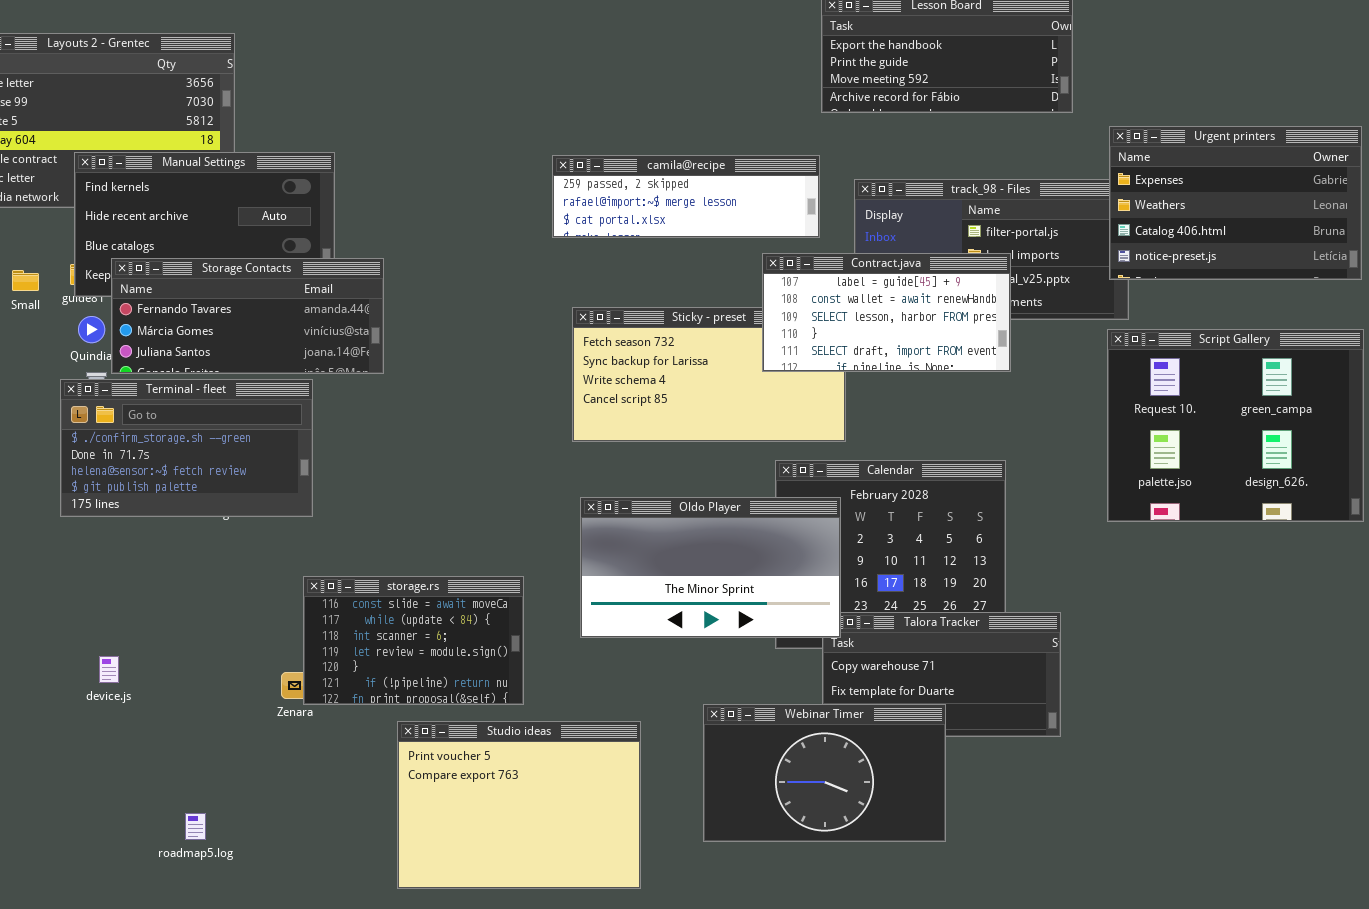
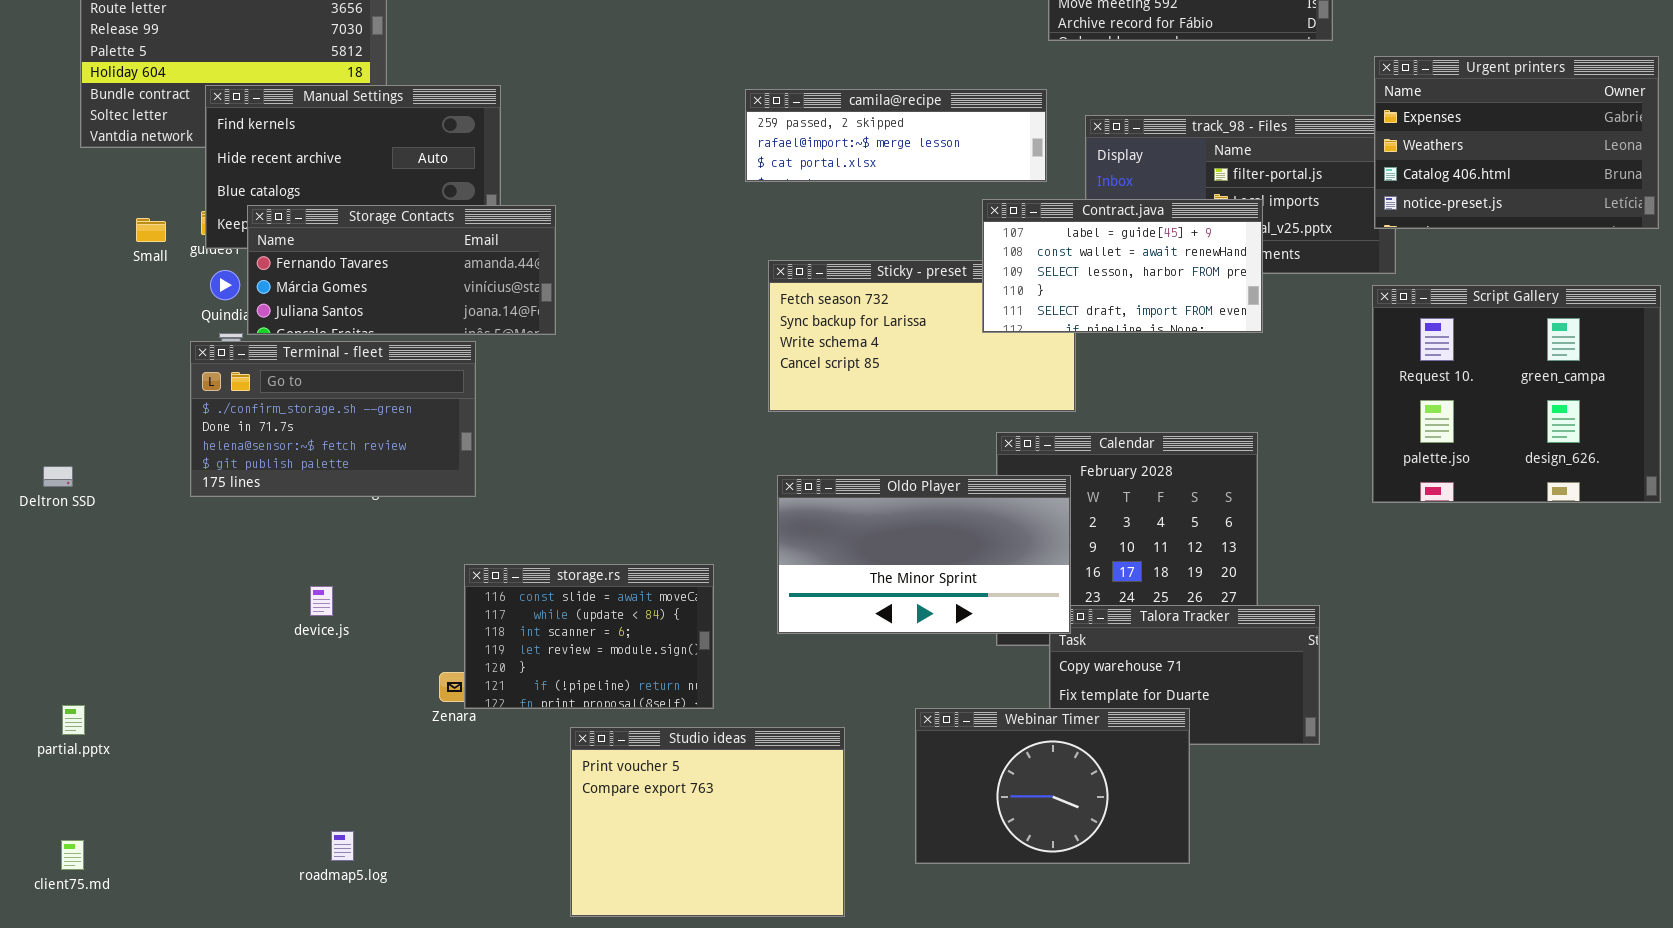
device.js: [99,656,119,683] -> [310,586,333,616], moved

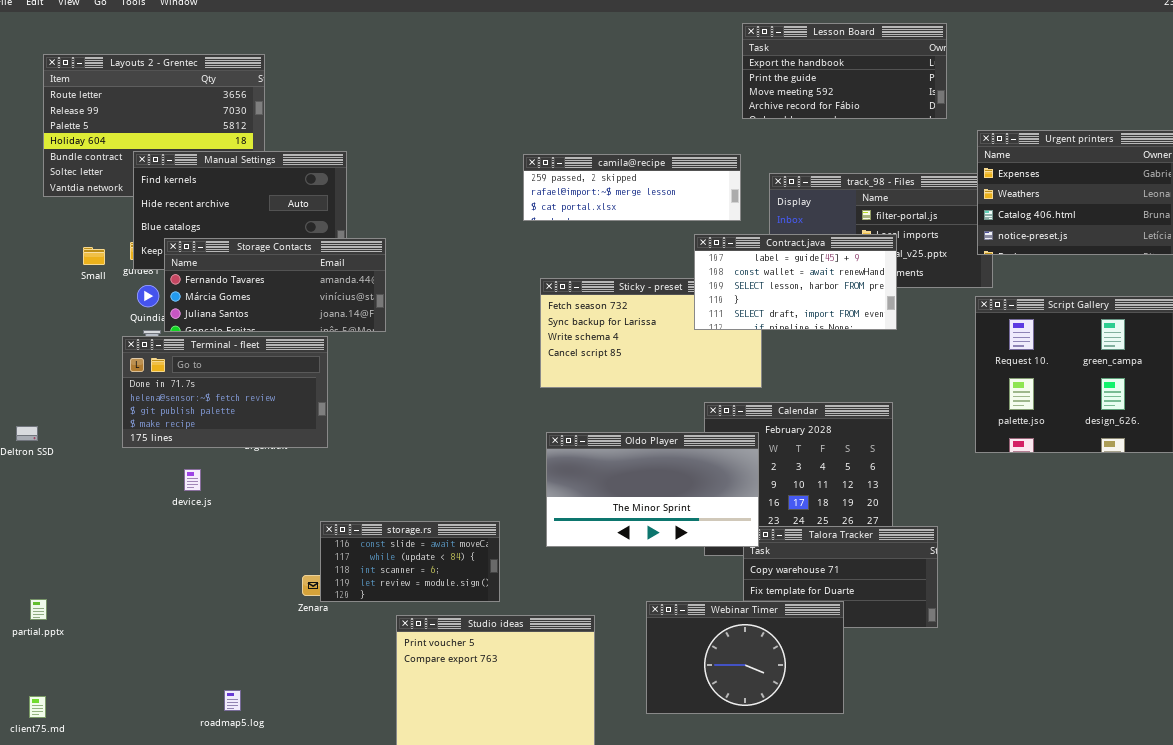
Terminal - fleet: [190,341,476,497] -> [122,336,328,448], scrolled down 1 row
storage.rs: [464,564,714,709] -> [320,521,500,602], resized
device.js: [310,586,333,616] -> [184,469,201,491], moved

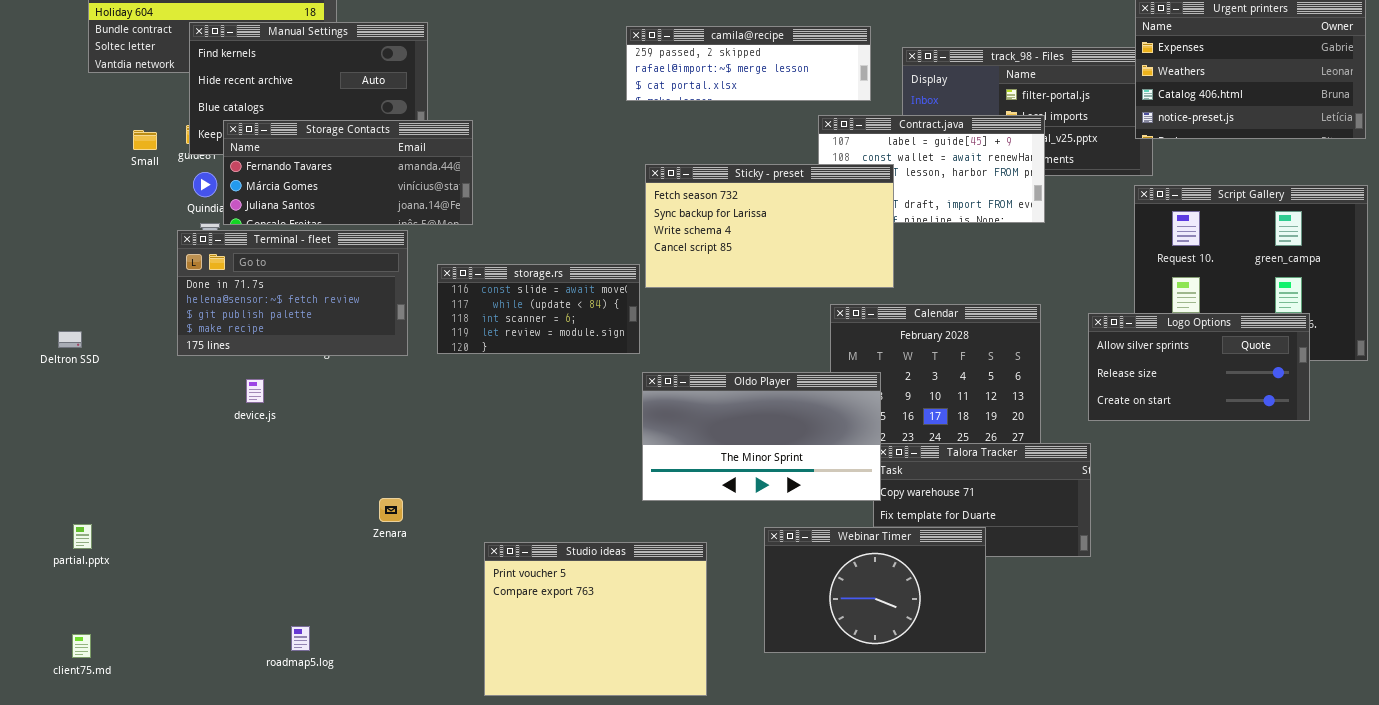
Sticky - preset: [540,278,762,388] -> [645,164,894,288], raised
Logo Options: none -> [1088,313,1310,421], opened
Oldo Player: [546,432,759,547] -> [642,372,881,501], moved
storage.rs: [320,521,500,602] -> [437,264,640,354], moved

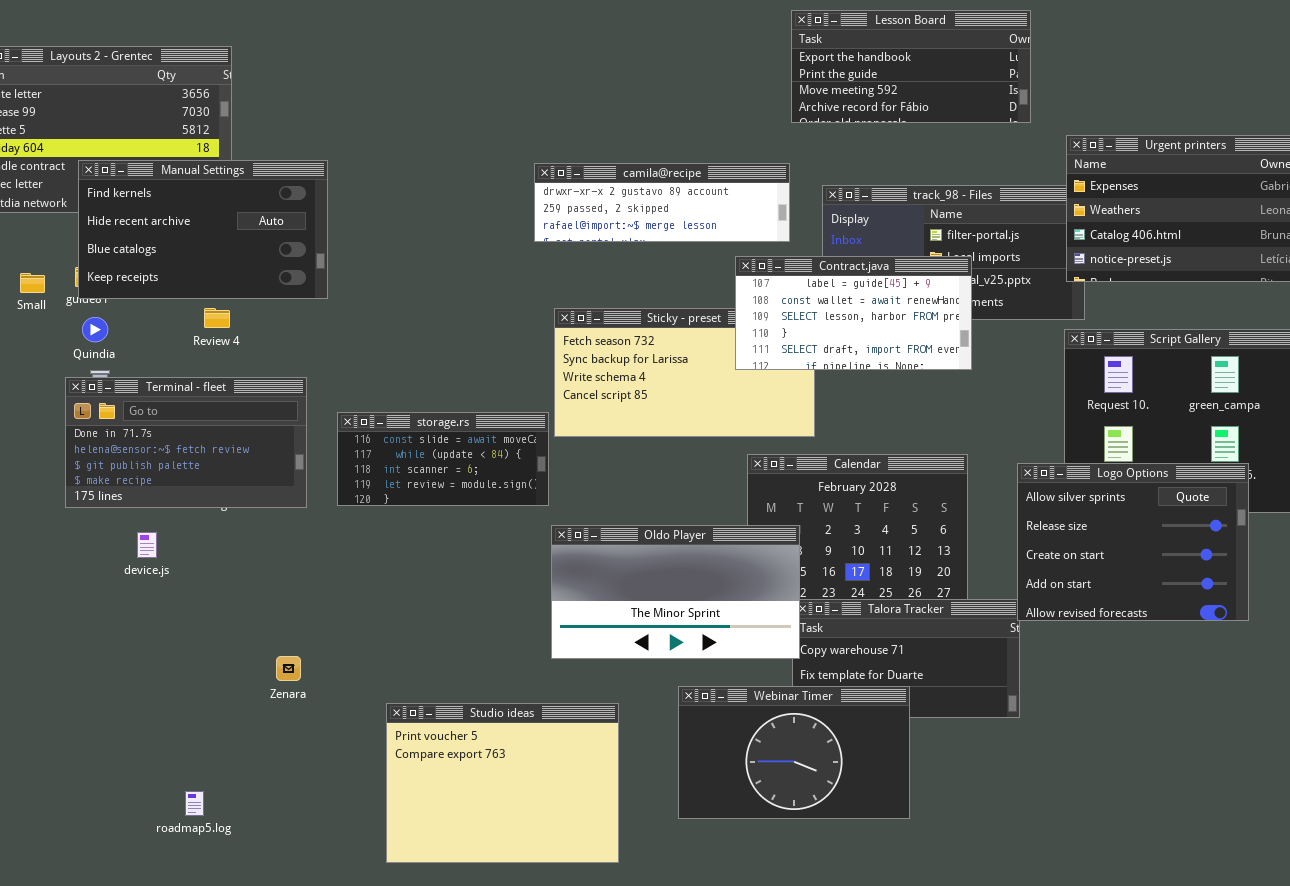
camila@recipe: [626,26,871,101] -> [534,163,790,242], scrolled up 1 row
Contract.java: [818,115,1045,223] -> [735,256,972,370], raised
Storage Contacts: [223,120,473,225] -> none, closed
Logo Options: [1088,313,1310,421] -> [1017,463,1249,621], resized

